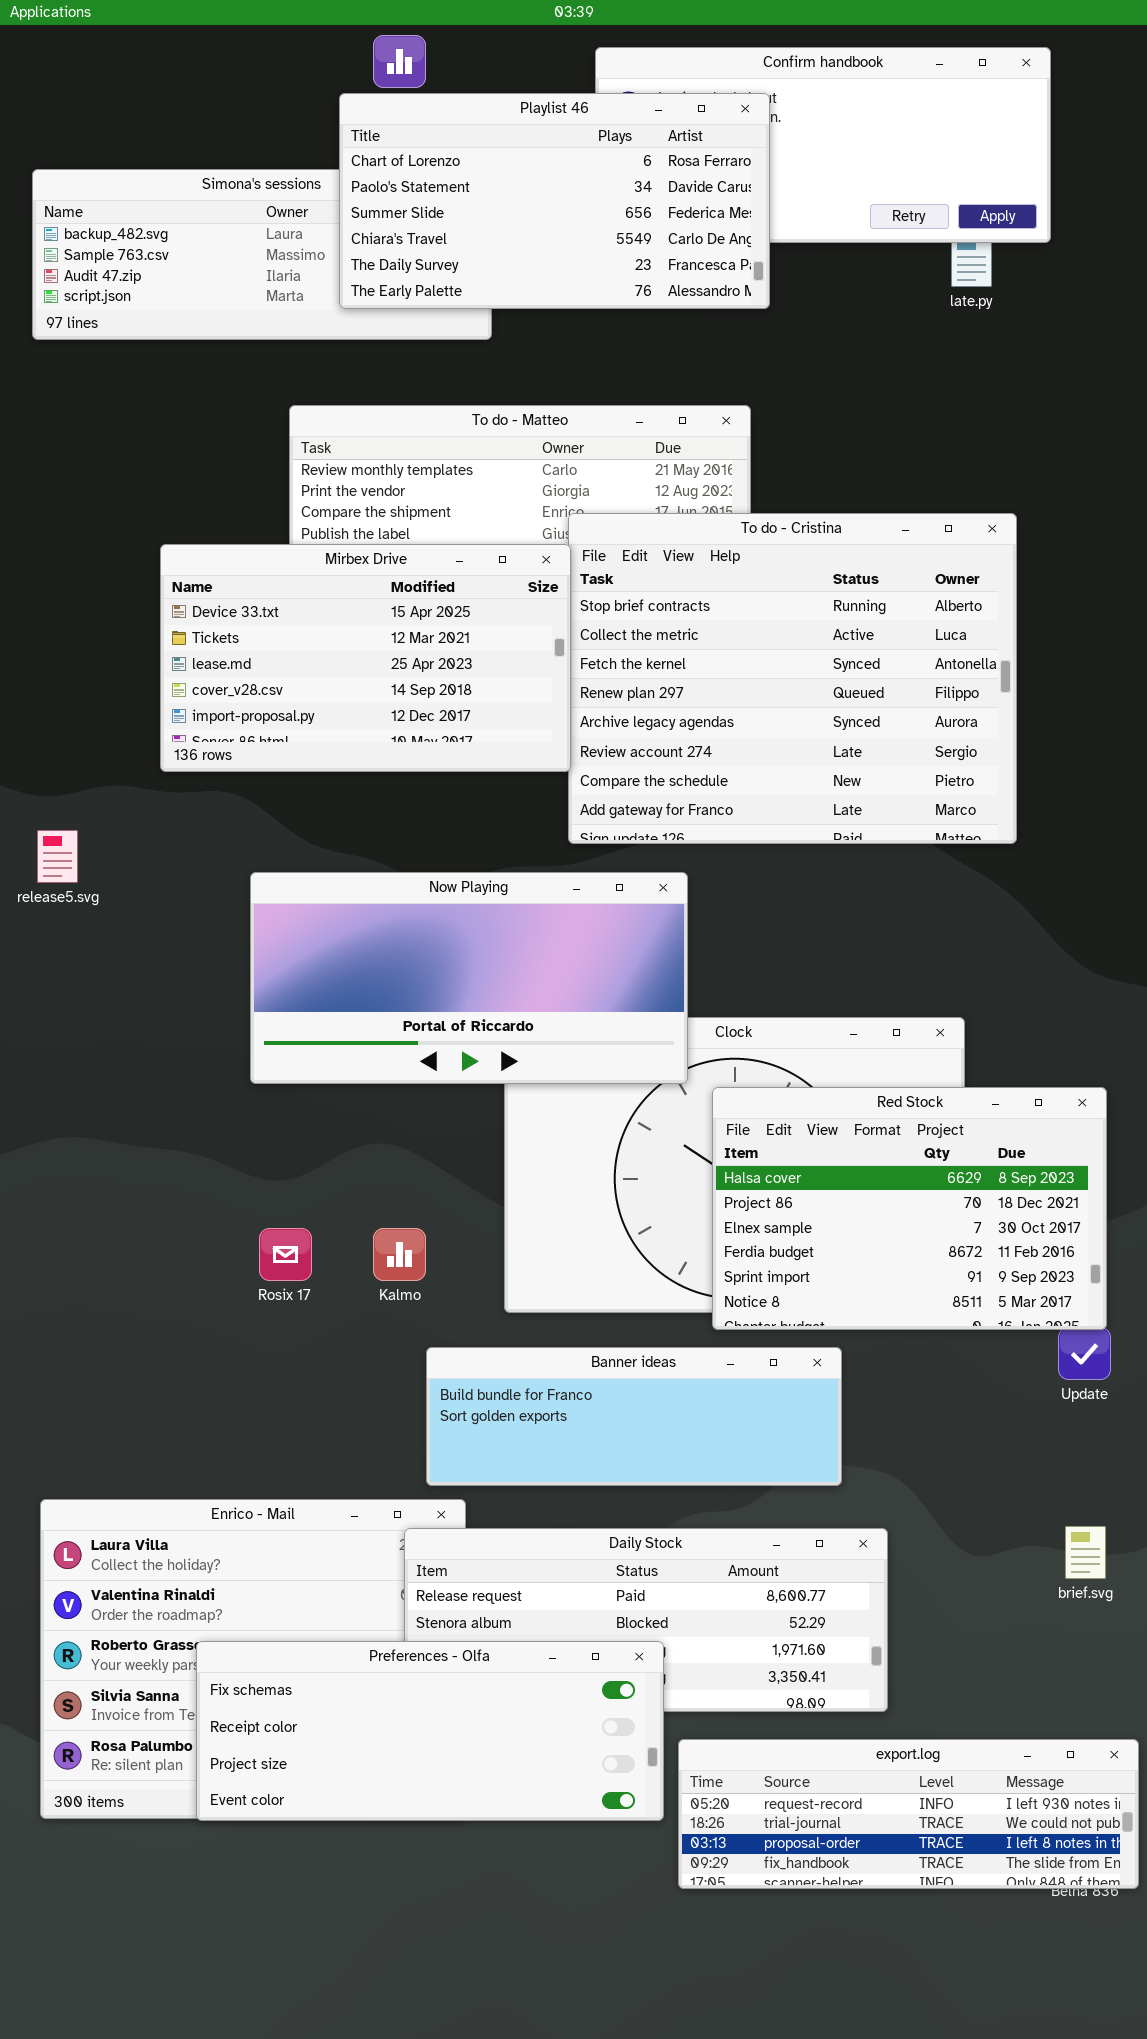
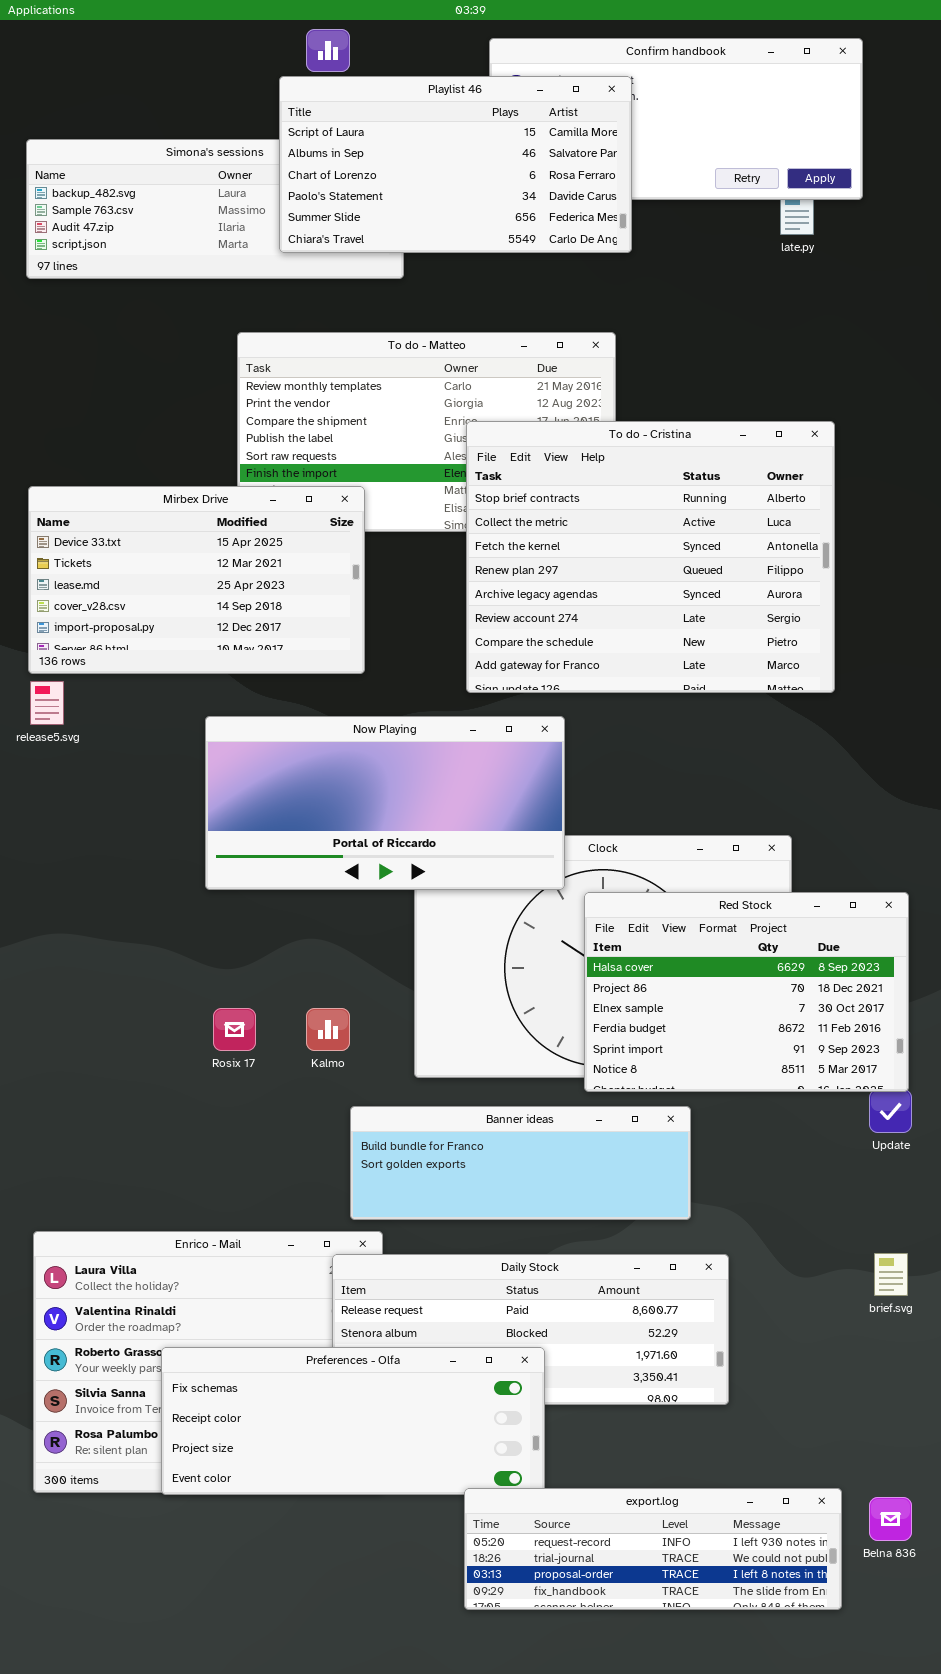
Playlist 46: [339,93,770,309] -> [279,76,632,253], scrolled up 2 rows
Mirbex Drive: [160,544,571,772] -> [28,486,365,674], moved
export.log: [678,1739,1139,1889] -> [464,1488,842,1610], moved

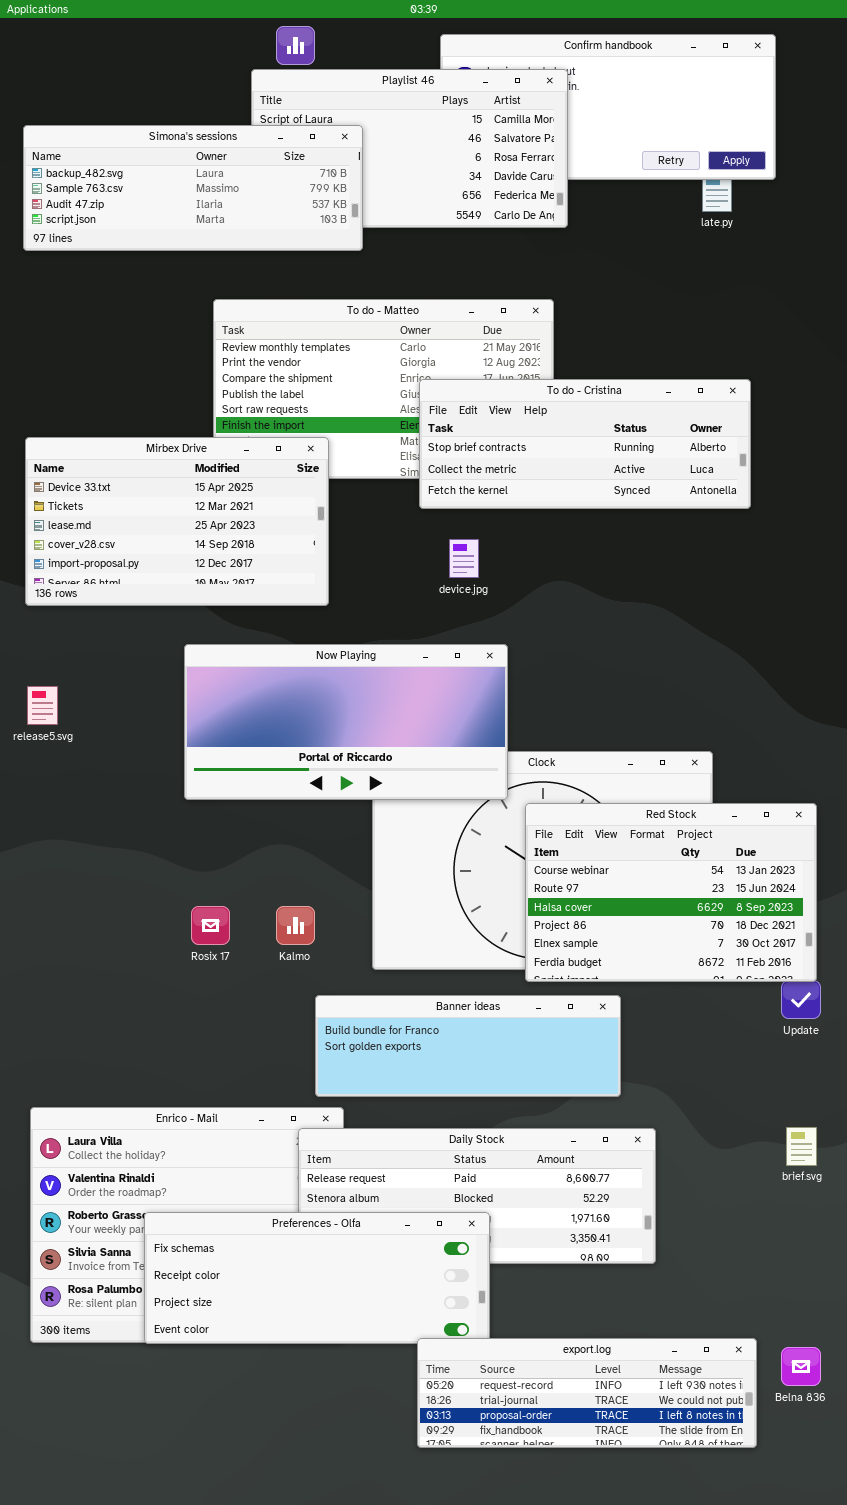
Simona's sessions: [26,139,404,279] -> [23,125,363,251], raised
To do - Cristina: [466,421,835,693] -> [419,379,751,509], resized
release5.svg: [30,681,64,725] -> [27,686,58,725], moved
Red Stock: [584,892,909,1092] -> [525,803,817,982], scrolled up 2 rows

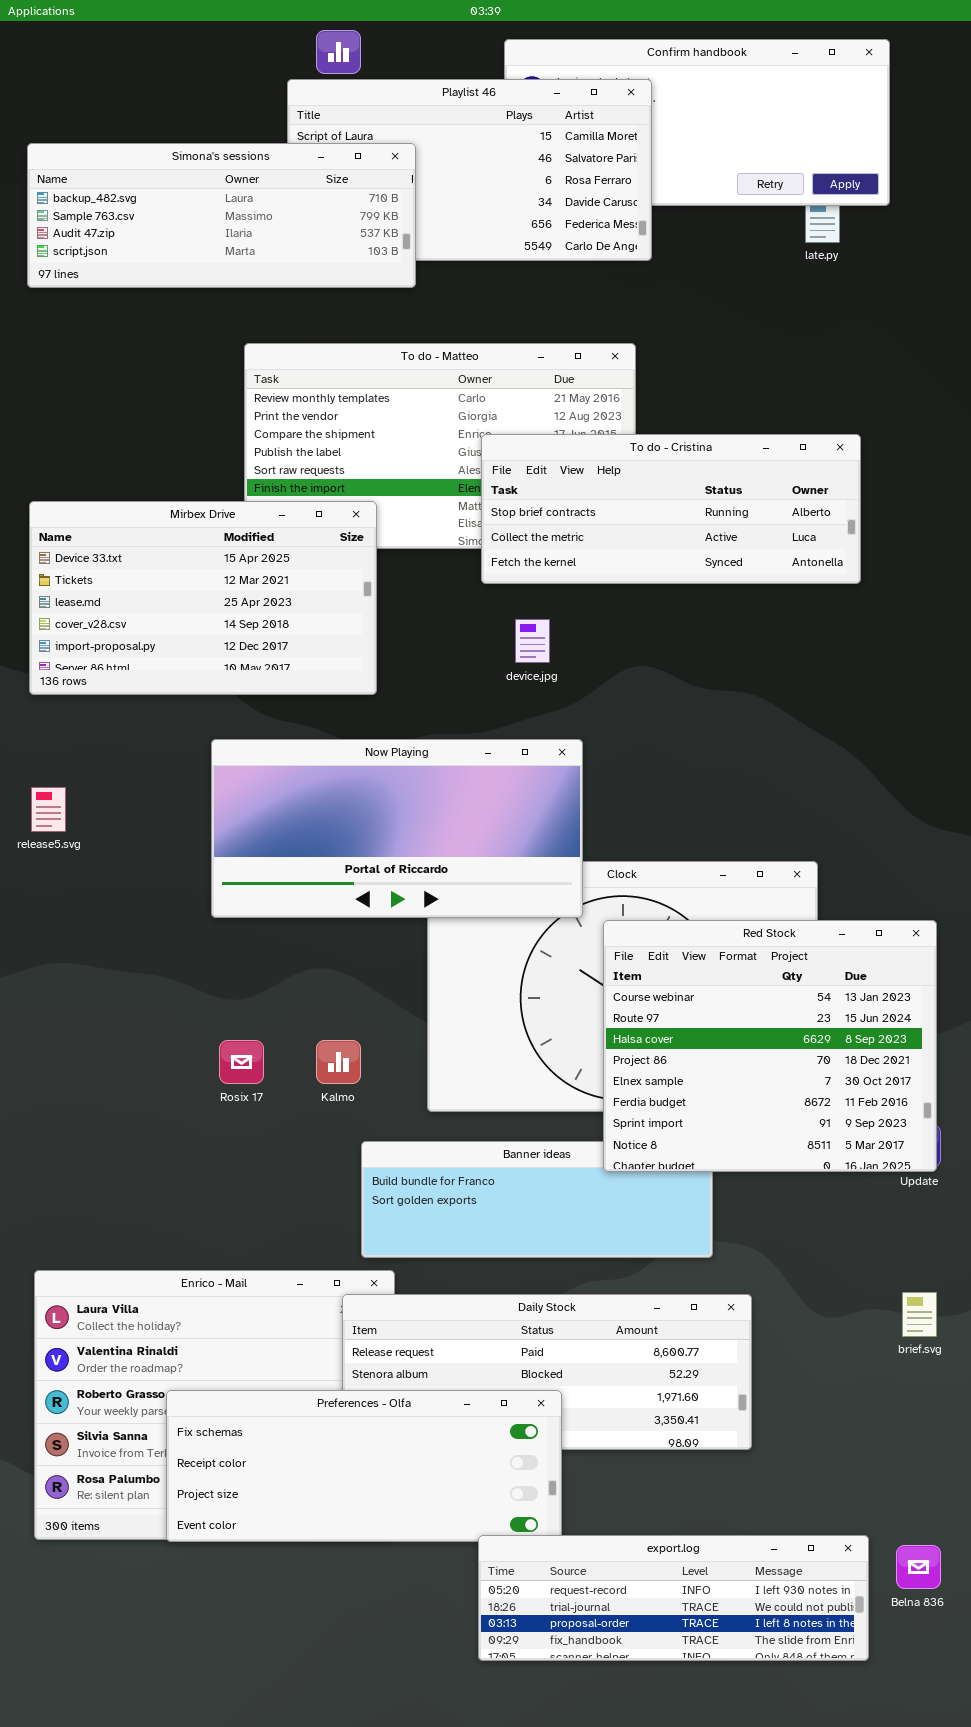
Red Stock: [525,803,817,982] -> [603,920,937,1172], resized

